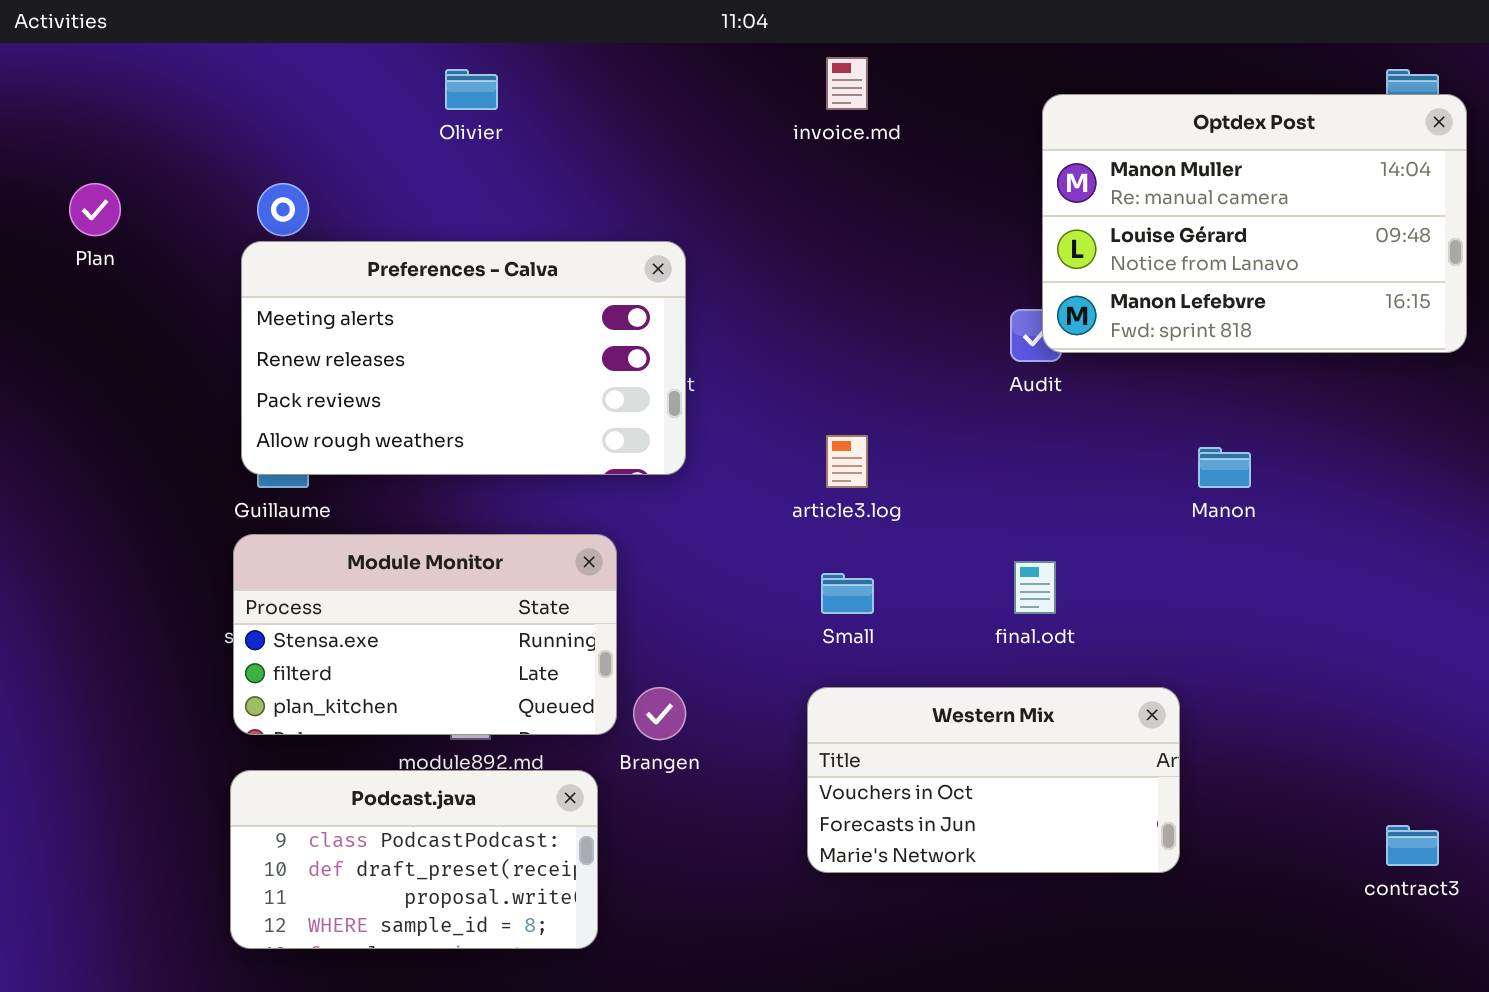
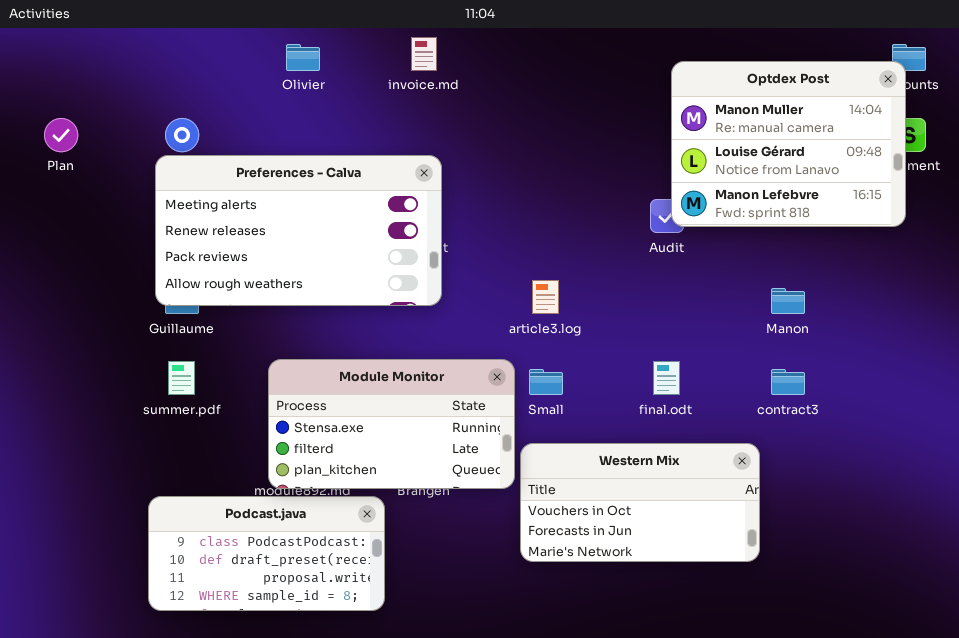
invoice.md: [826,57,868,110] -> [411,37,437,71], moved
Optdex Post: [1042,94,1467,353] -> [671,61,906,227], resized
Module Monitor: [233,534,617,735] -> [268,359,515,489], moved
contract3: [1386,825,1439,866] -> [771,369,805,395], moved

